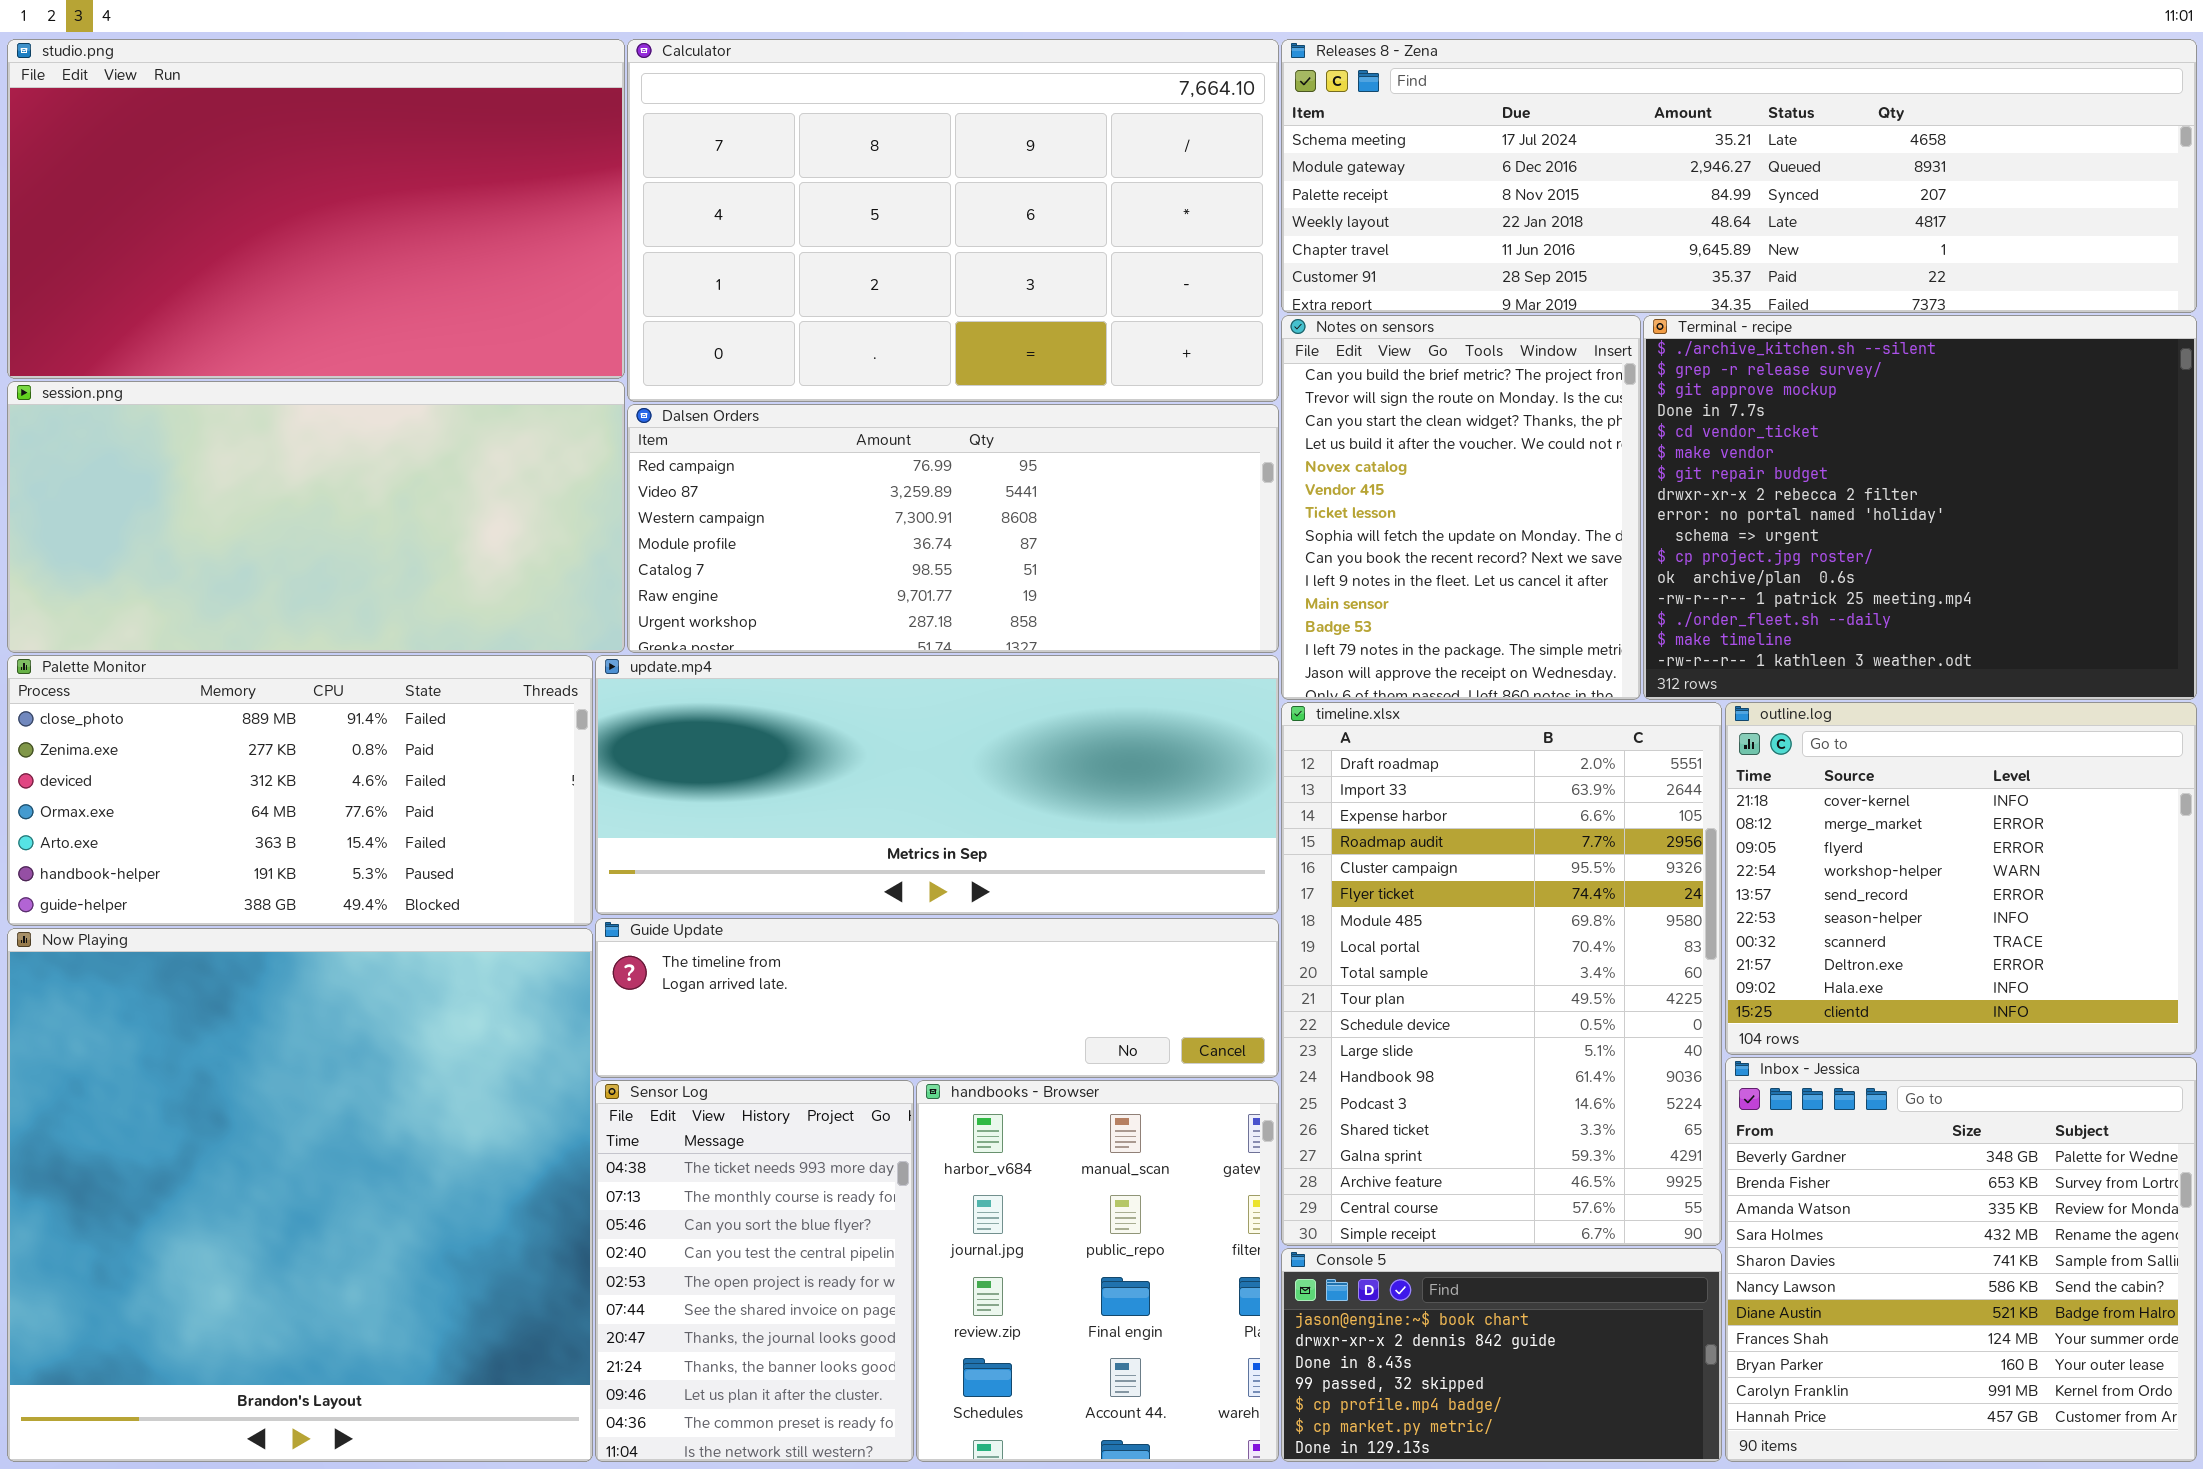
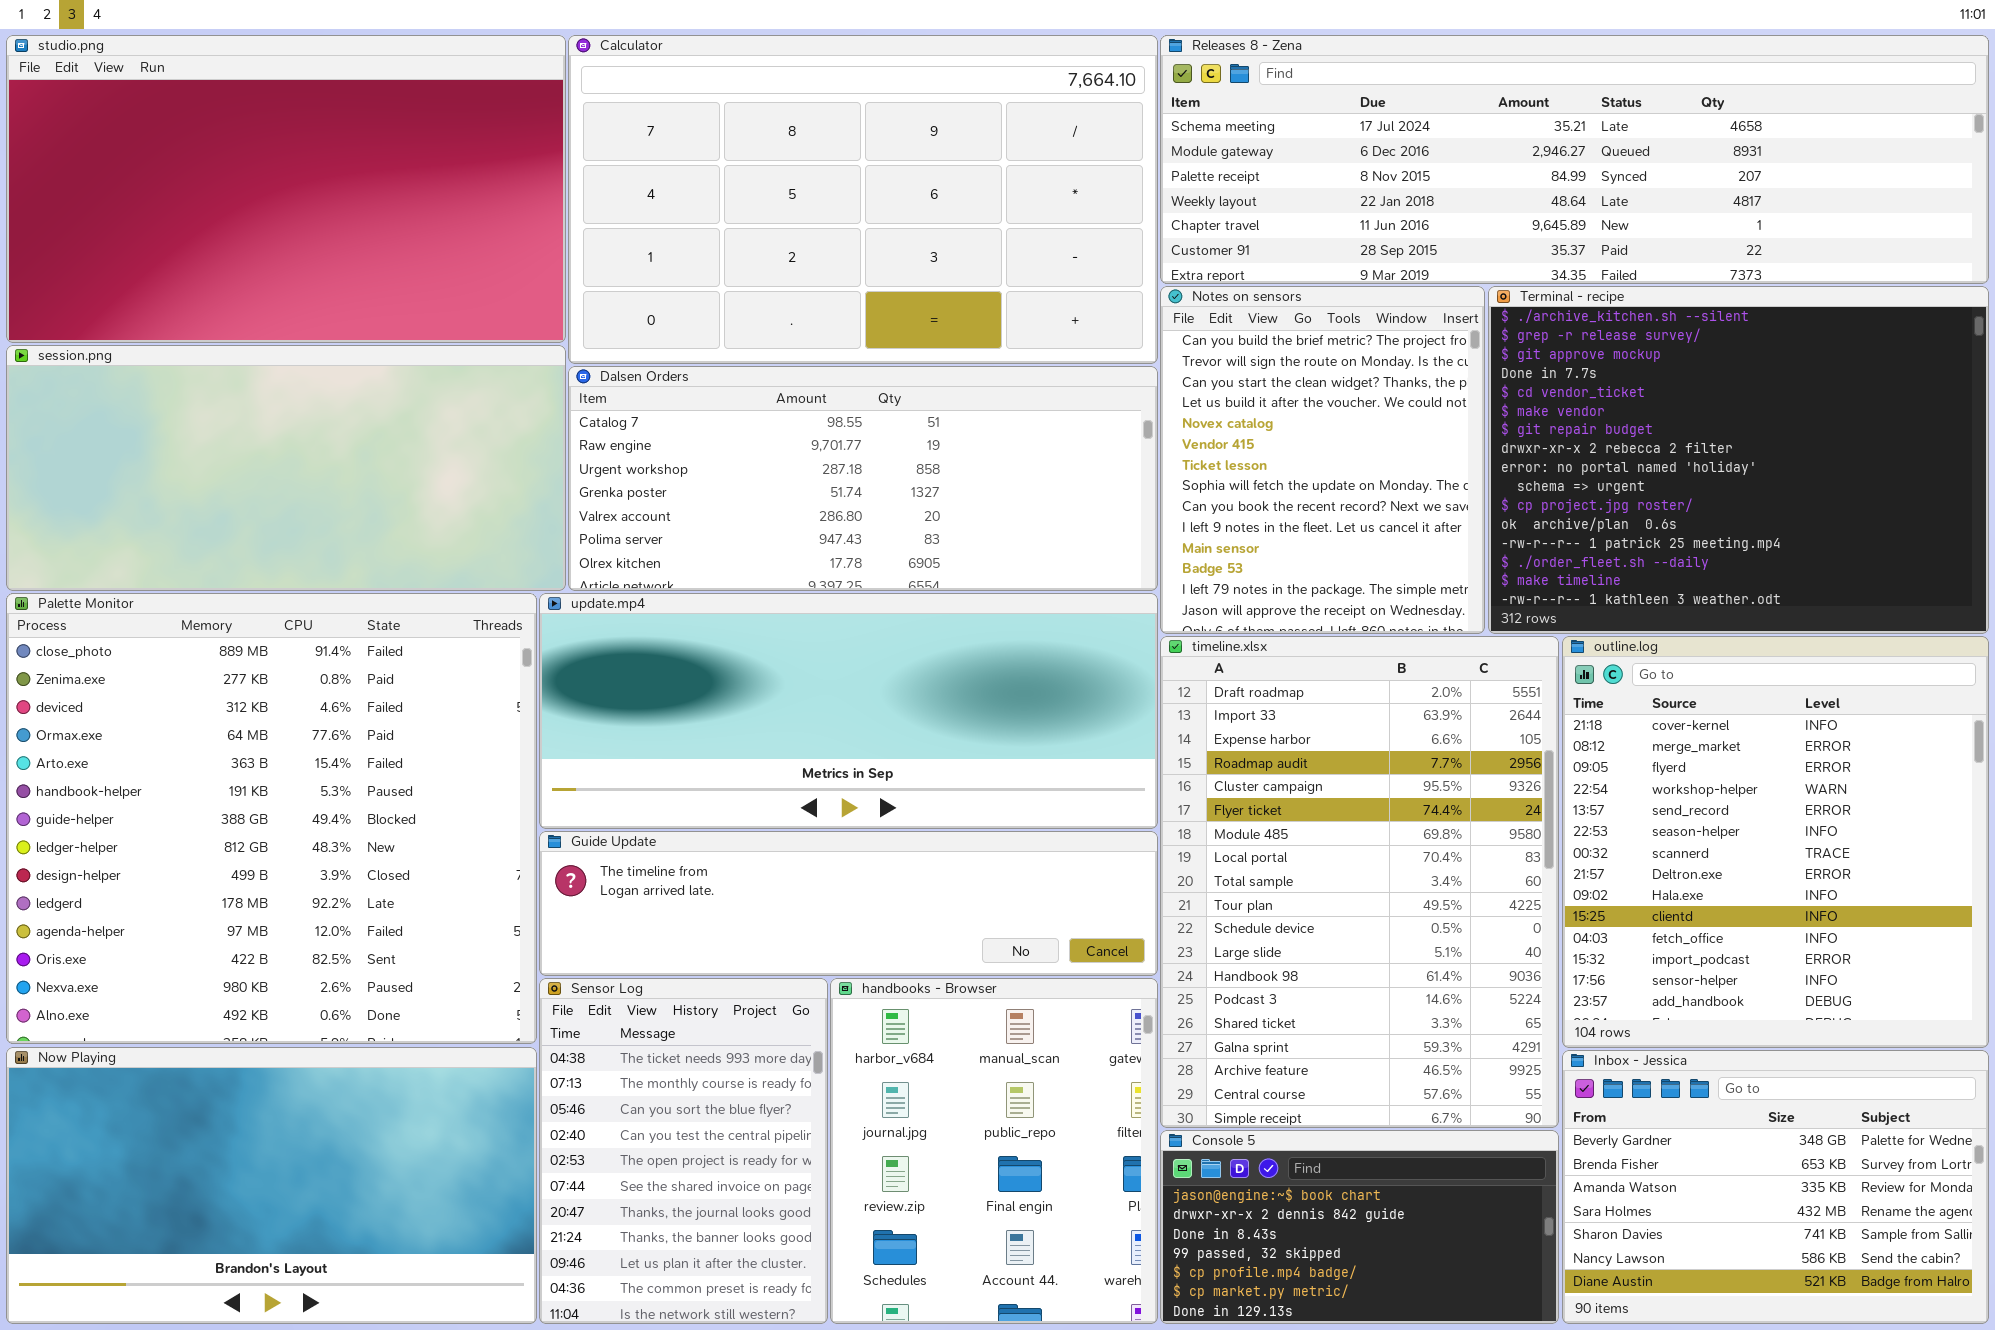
Dalsen Orders: [627,404,1279,653] -> [568,366,1158,591], scrolled down 4 rows
Palette Monitor: [7,655,593,926] -> [6,593,537,1044], resized
outline.log: [1725,702,2197,1055] -> [1562,636,1989,1048], resized
Now Playing: [7,928,593,1462] -> [6,1047,537,1324], resized
Inbox - Jessica: [1725,1057,2197,1462] -> [1562,1050,1989,1324], resized

